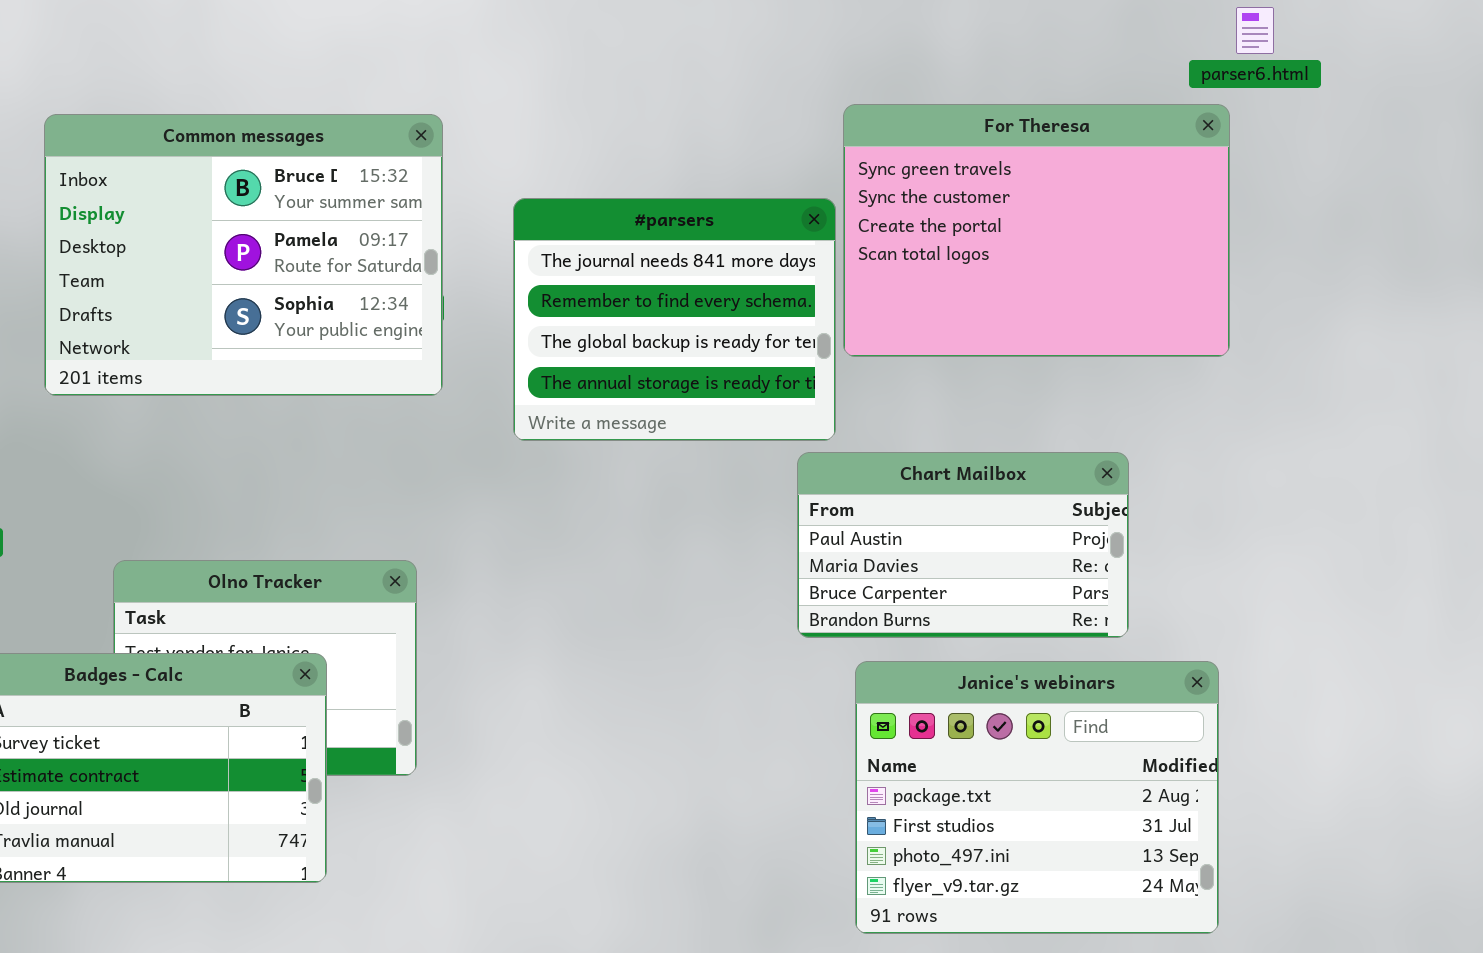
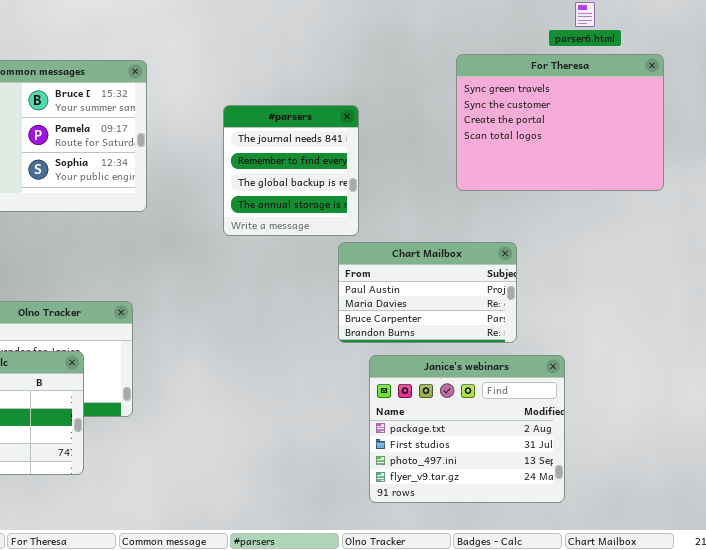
For Theresa: [843,104,1230,357] -> [456,54,664,191], moved
#parsers: [513,198,836,441] -> [223,105,359,236], resized

